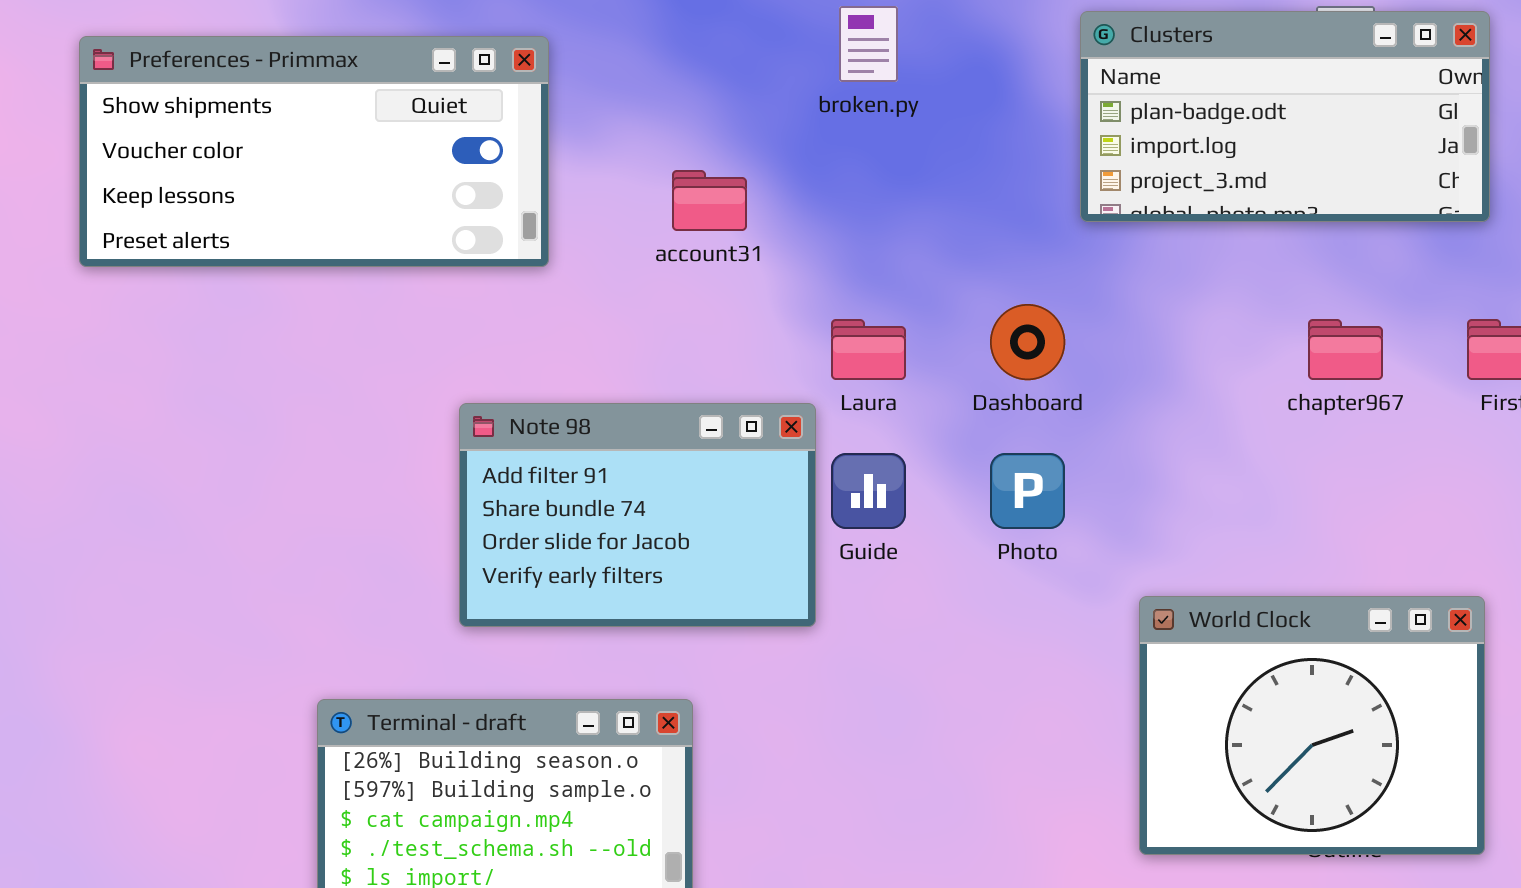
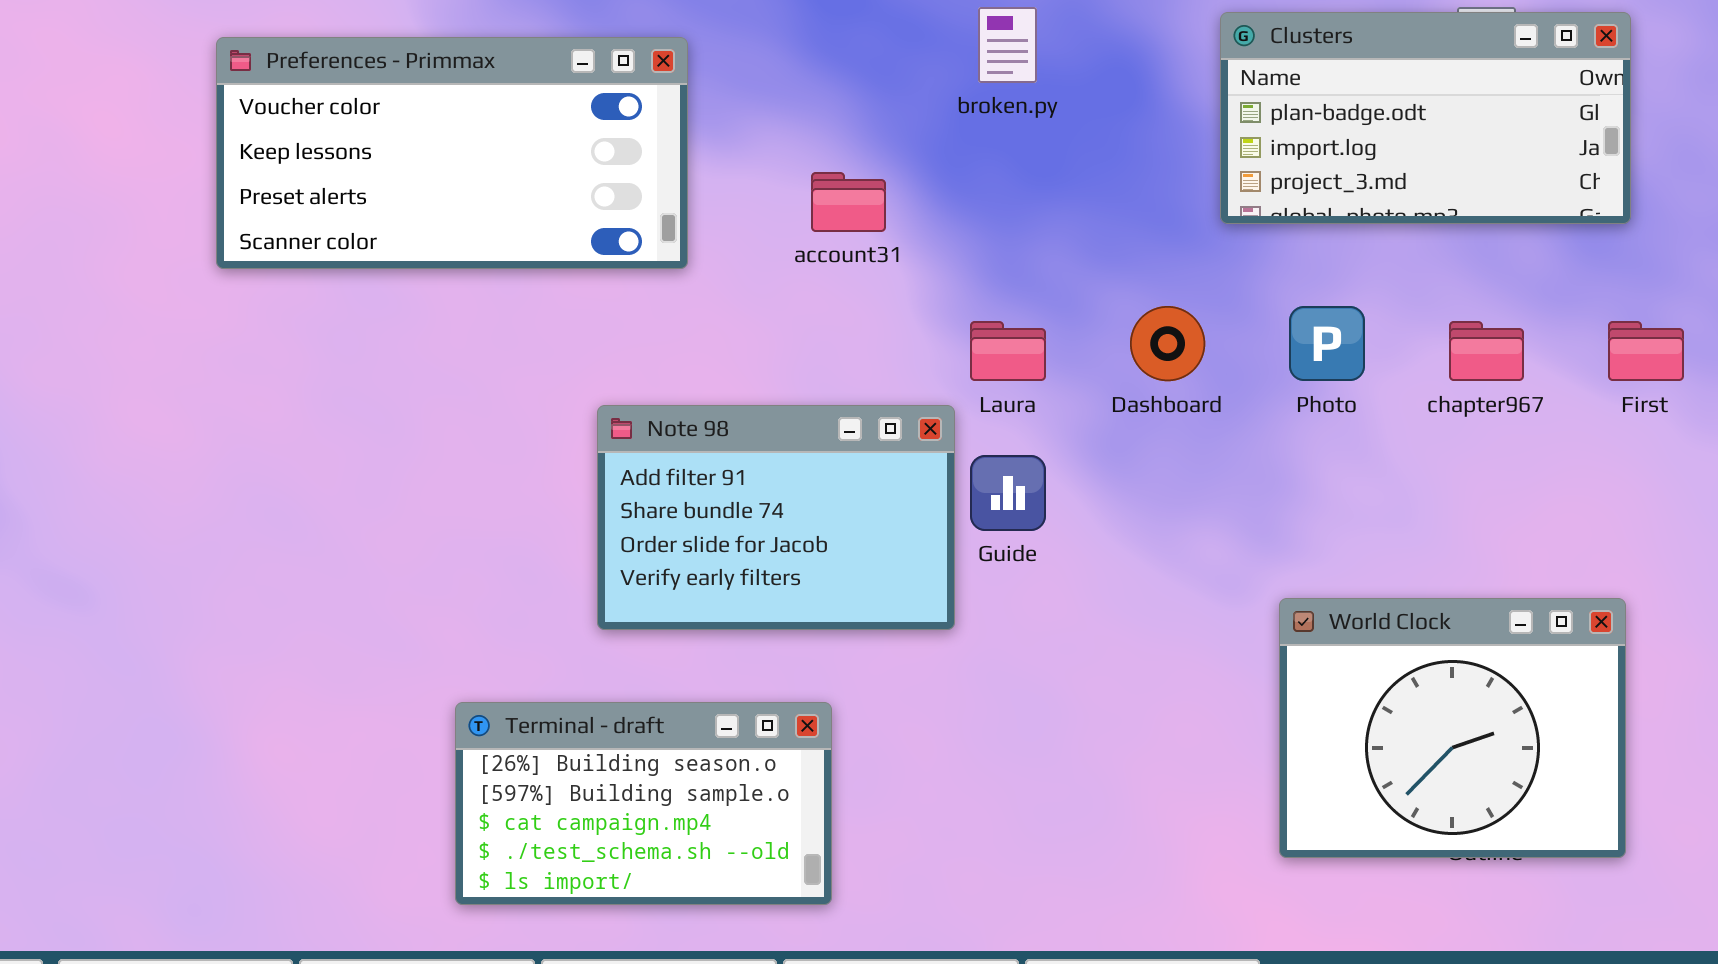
Preferences - Primmax: [79,36,549,267] -> [216,37,688,269], scrolled down 1 row
Photo: [990,453,1065,529] -> [1289,306,1365,381], moved

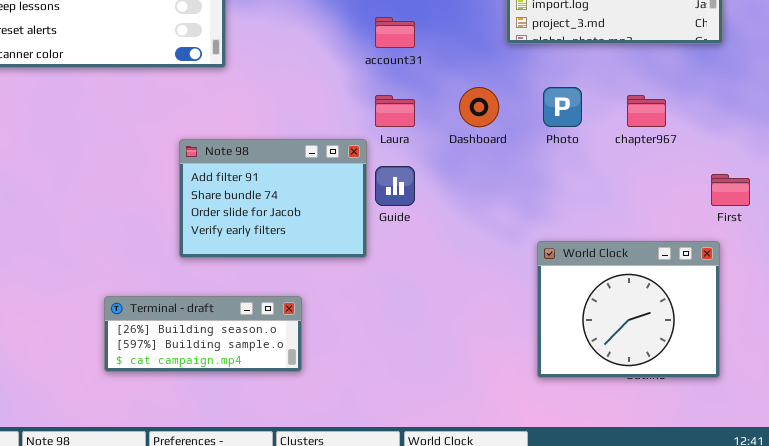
account31: [811,172,886,232] -> [375,17,415,48], moved
First: [1608,321,1684,381] -> [711,174,750,206], moved
Terminal - draft: [455,702,832,905] -> [104,296,302,372], resized

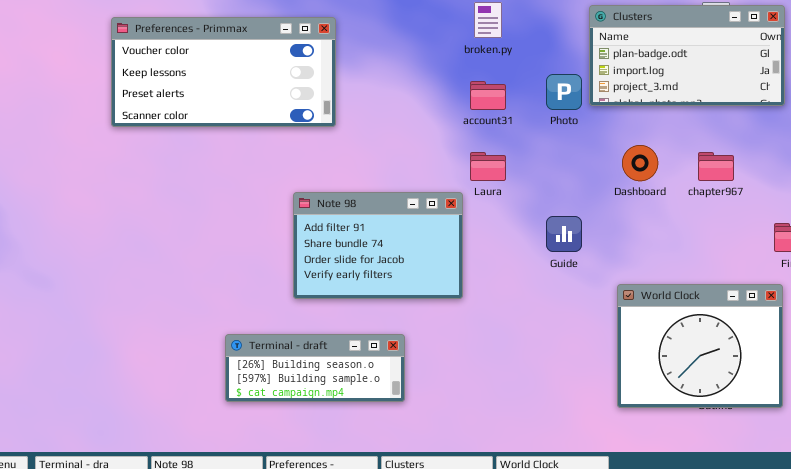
Dashboard: [459,87,499,127] -> [622,145,658,181], moved
Photo: [543,87,582,127] -> [546,74,582,110], moved
Guide: [375,166,415,206] -> [546,216,582,252], moved

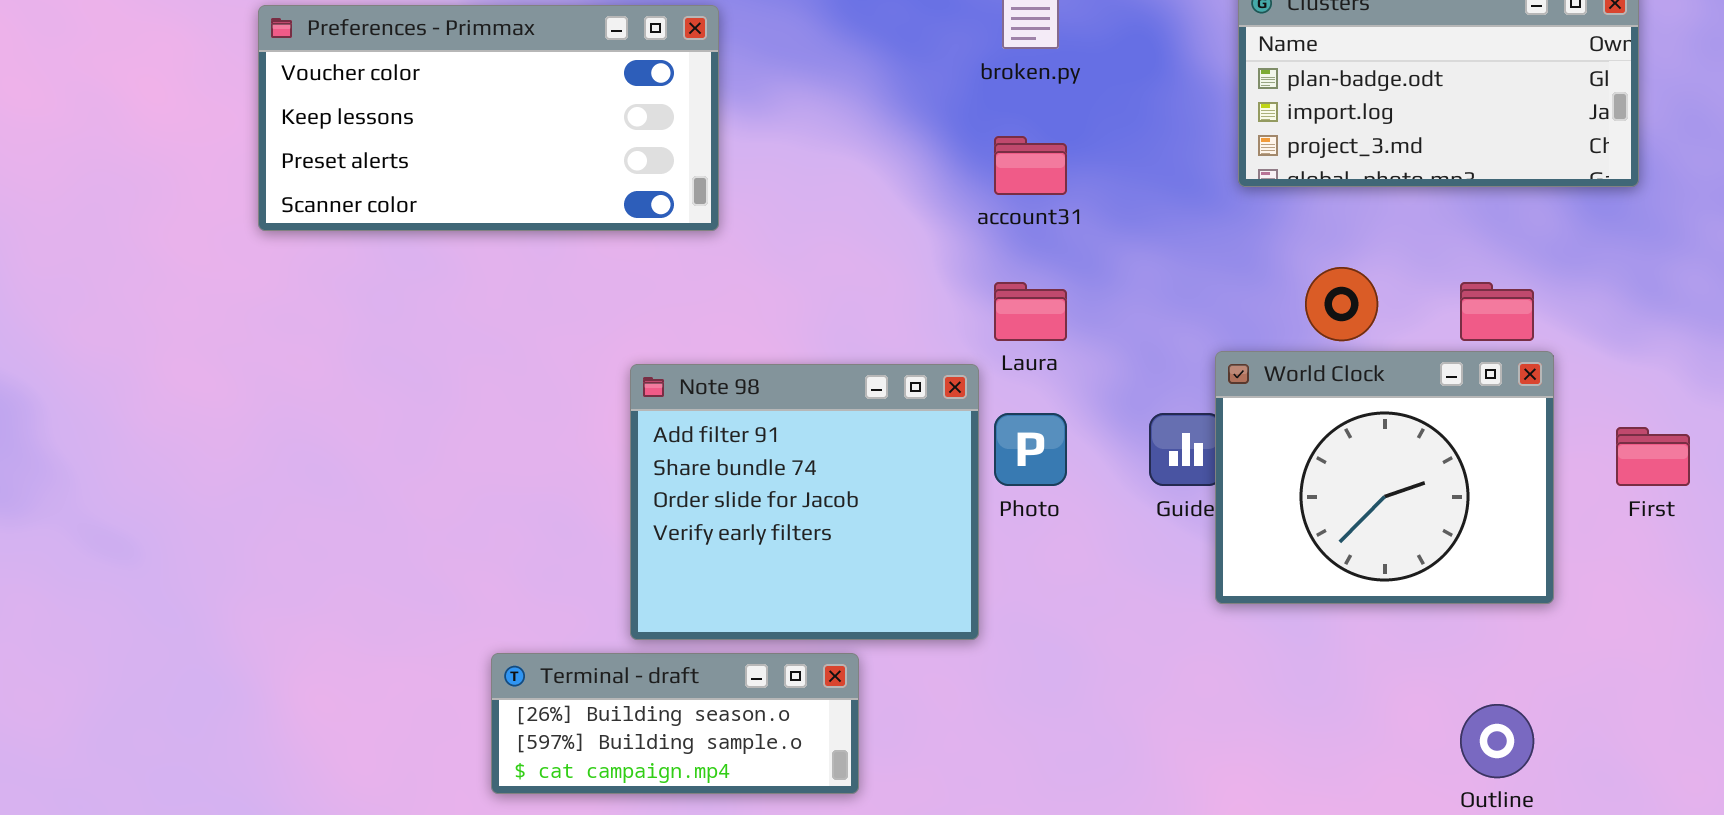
Photo: [546,74,582,110] -> [994,413,1067,486], moved
Note 98: [293,192,463,299] -> [630,364,979,640], resized
World Clock: [617,284,783,408] -> [1215,351,1554,604], moved

